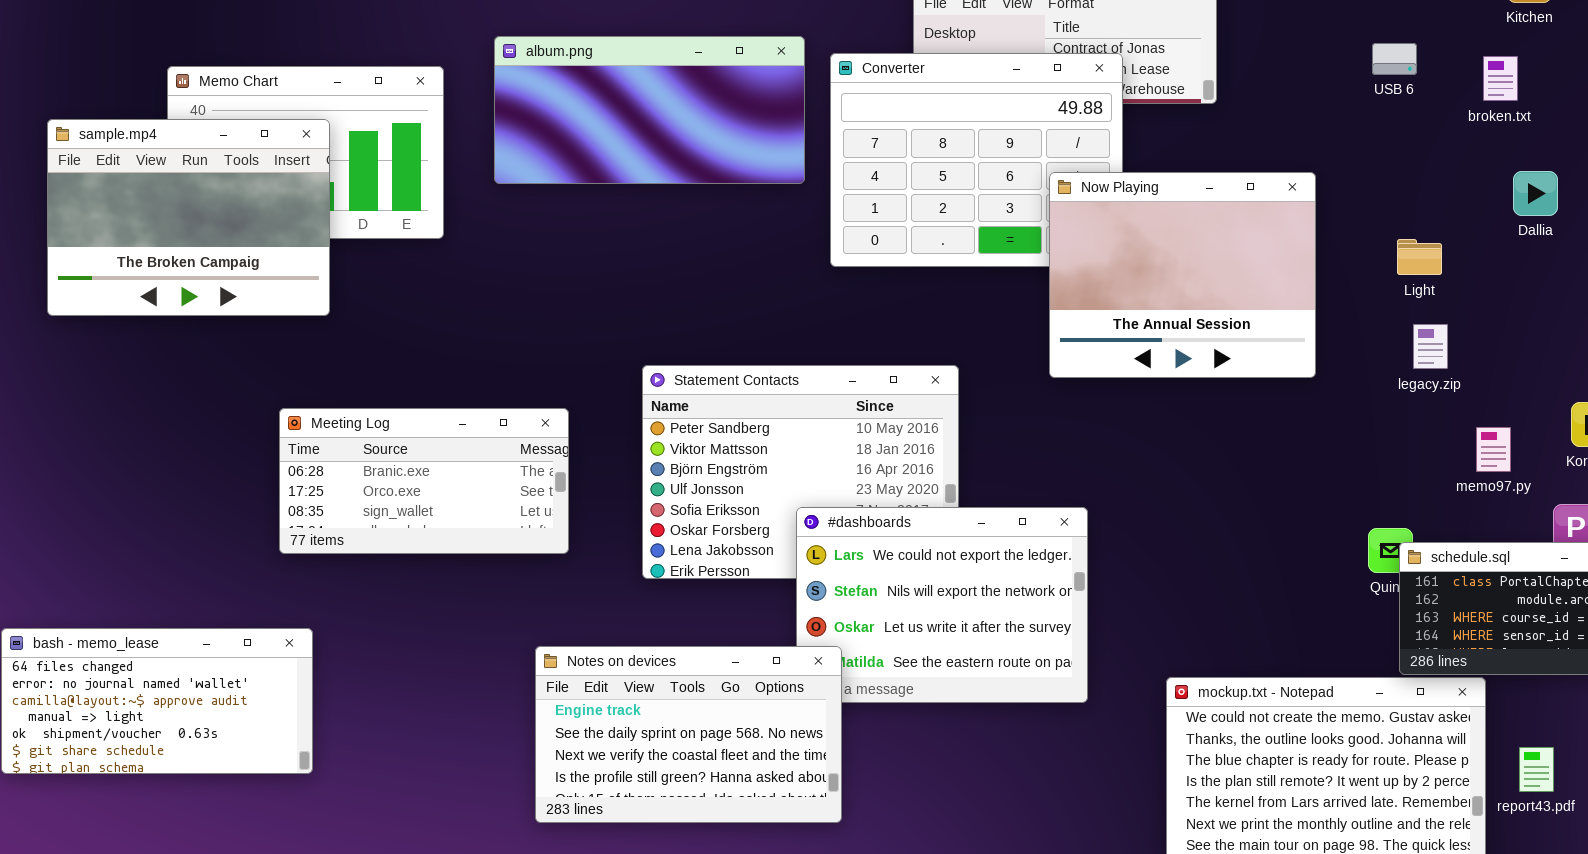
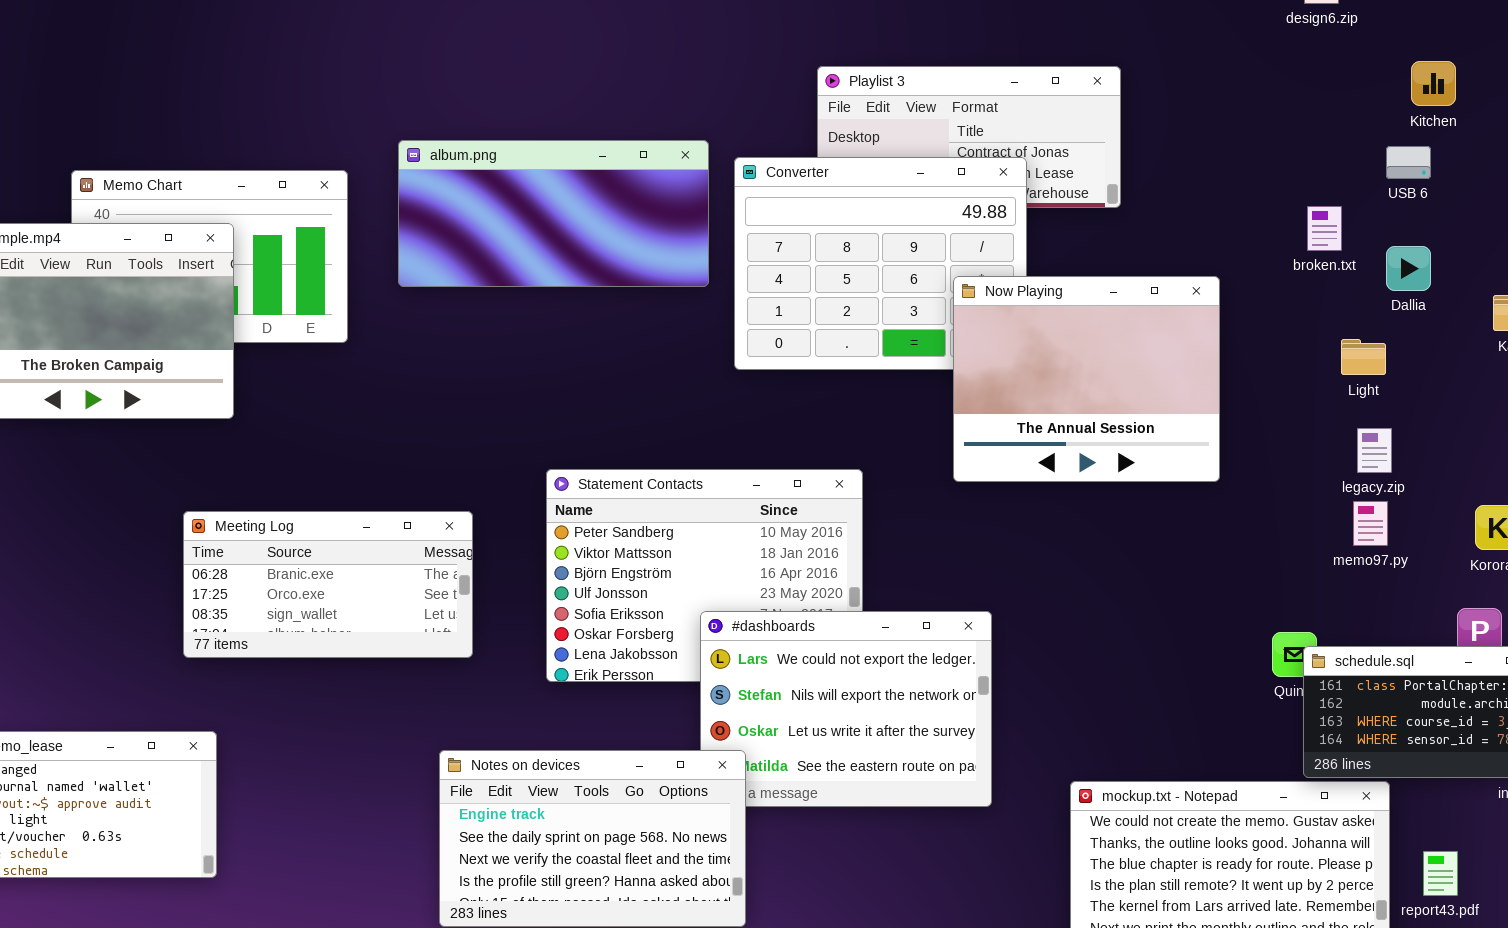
USB 6: [1372,43,1417,75] -> [1386,146,1431,179], moved
broken.txt: [1483,56,1518,101] -> [1307,206,1342,251], moved
Dallia: [1513,171,1558,216] -> [1386,246,1431,291], moved
Light: [1397,239,1442,275] -> [1341,339,1386,375], moved
legacy.zip: [1413,324,1448,369] -> [1357,428,1392,473], moved
memo97.py: [1476,427,1511,472] -> [1353,501,1388,546], moved

